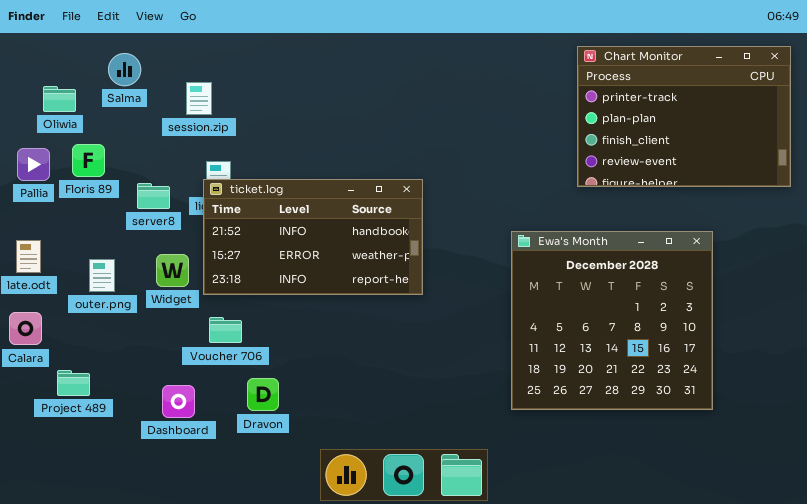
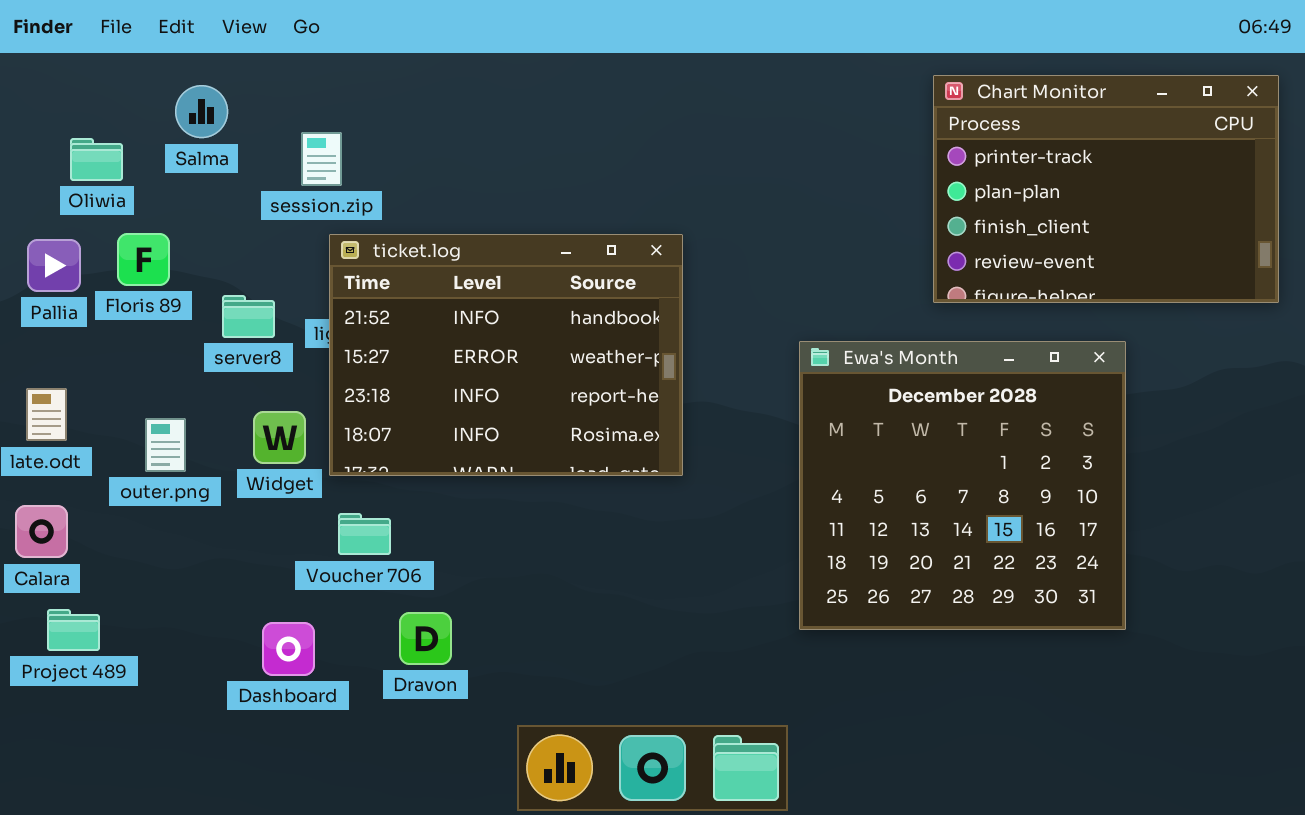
ticket.log: [203,179,423,295] -> [329,234,683,476], resized
Ewa's Month: [511,231,713,410] -> [799,341,1126,630], moved
Project 489: [57,370,90,396] -> [47,609,100,651], moved

